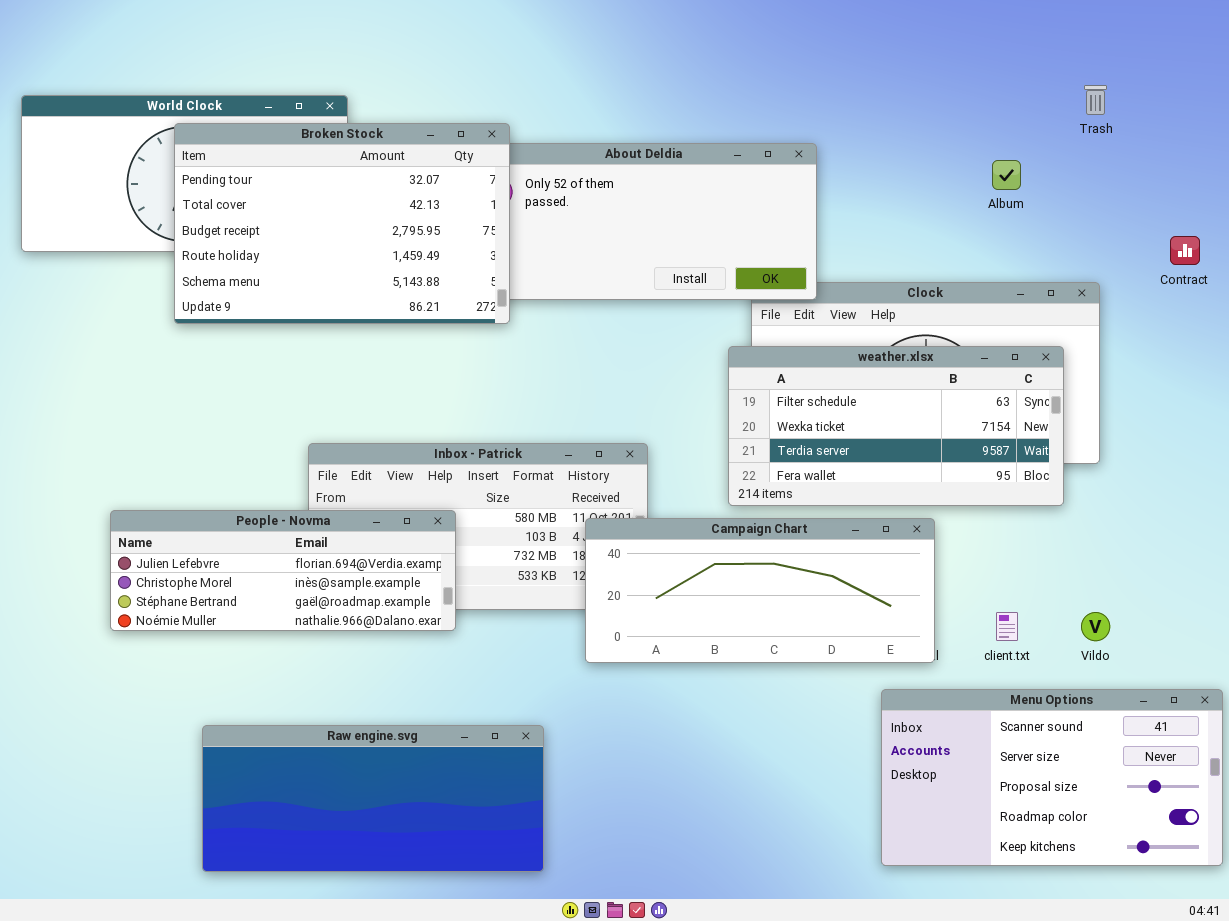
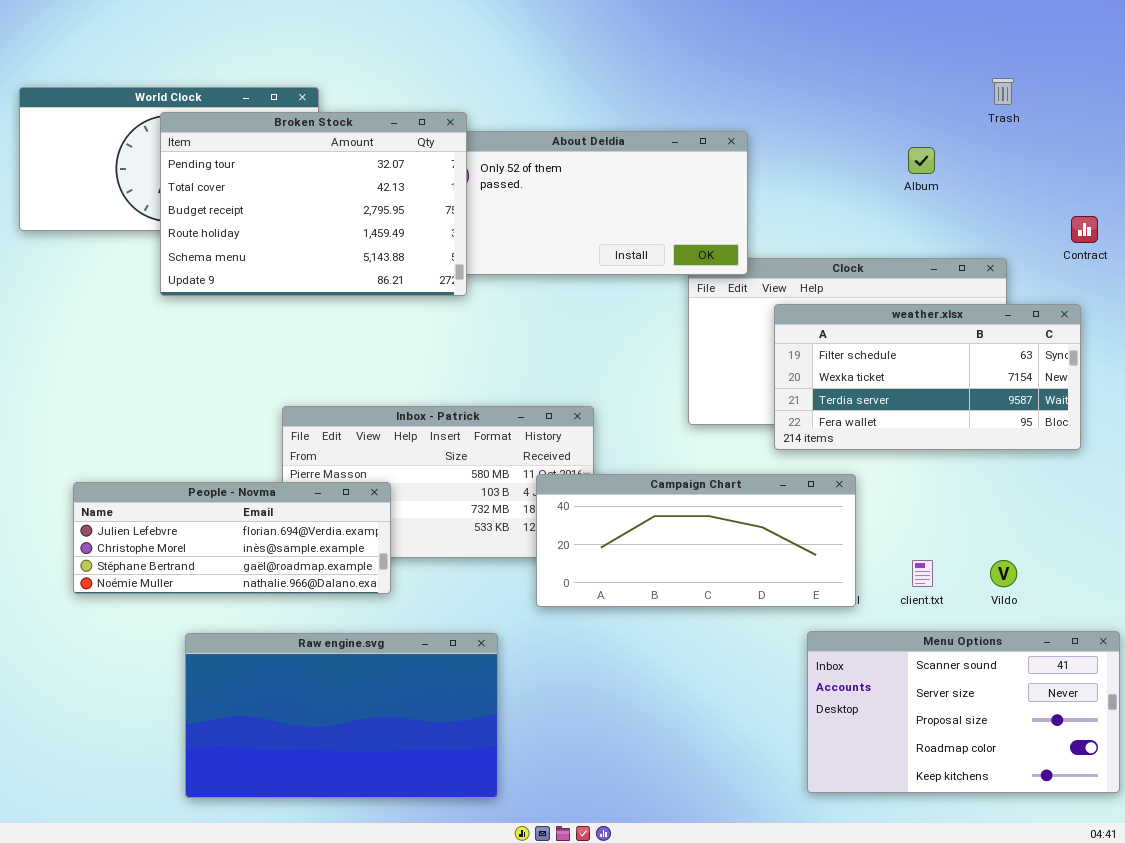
weather.xlsx: [728,346,1064,506] -> [774,304,1081,450], moved
People - Novma: [110,510,456,631] -> [73,482,391,594], moved
Raw engine.svg: [202,725,544,872] -> [185,633,498,798], resized

